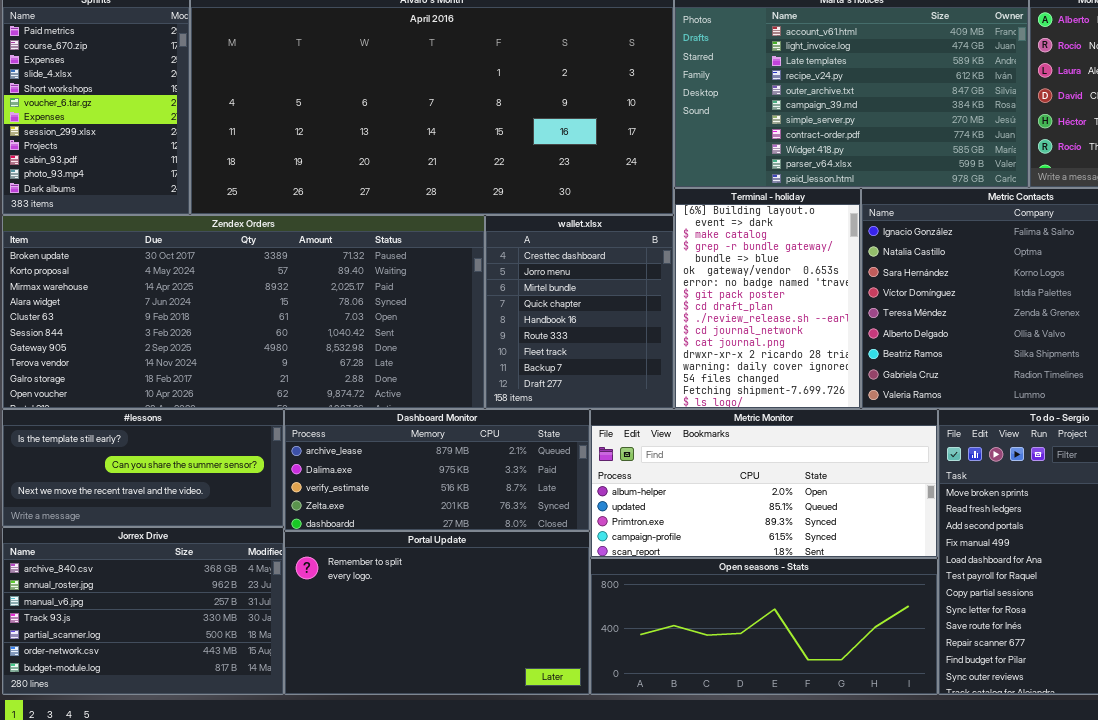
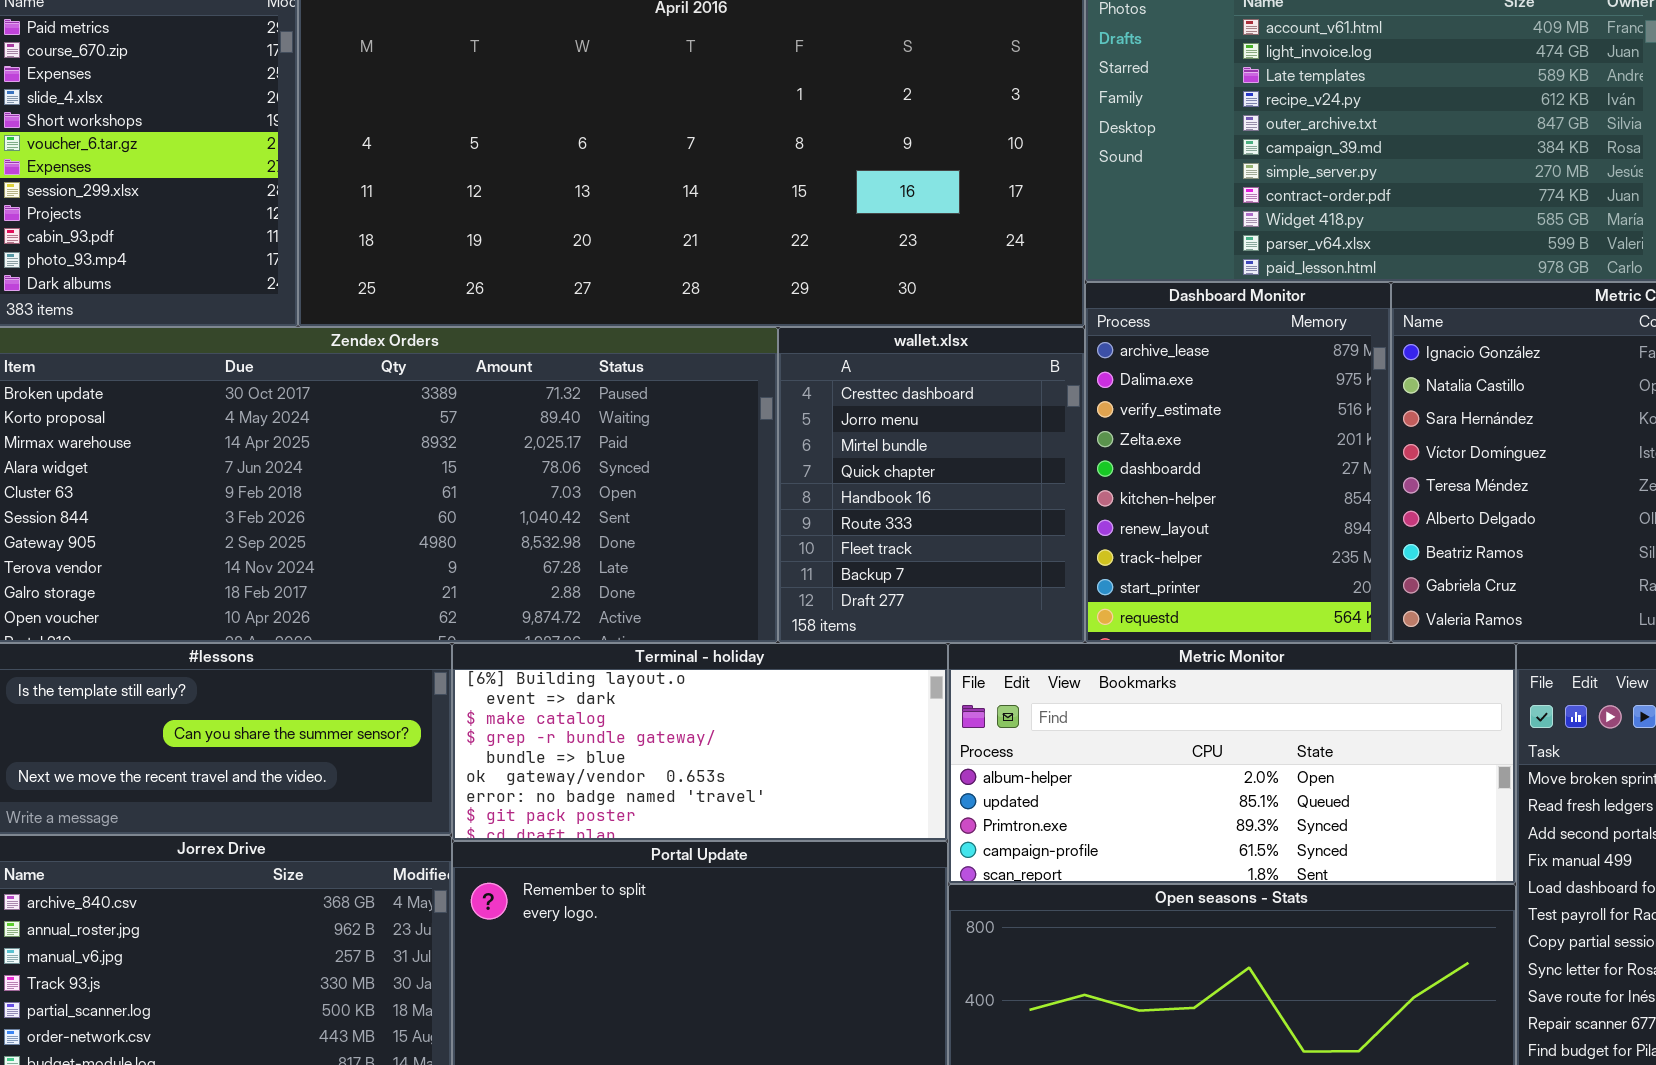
Terminal - holiday: [674,188,861,409] -> [452,643,948,841], moved, resized
Dashboard Monitor: [284,409,590,531] -> [1085,282,1391,643], moved, resized

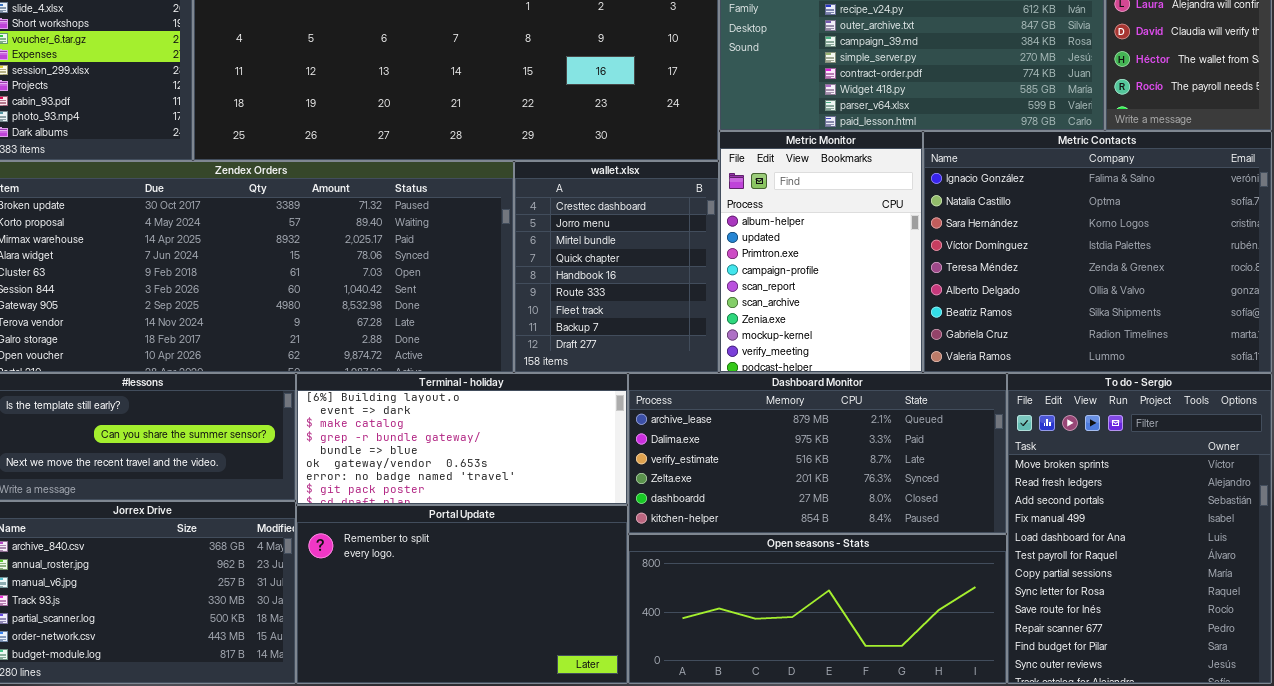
Dashboard Monitor: [1085,282,1391,643] -> [628,373,1007,534], moved, resized
Metric Monitor: [948,643,1516,884] -> [719,131,923,373], moved, resized

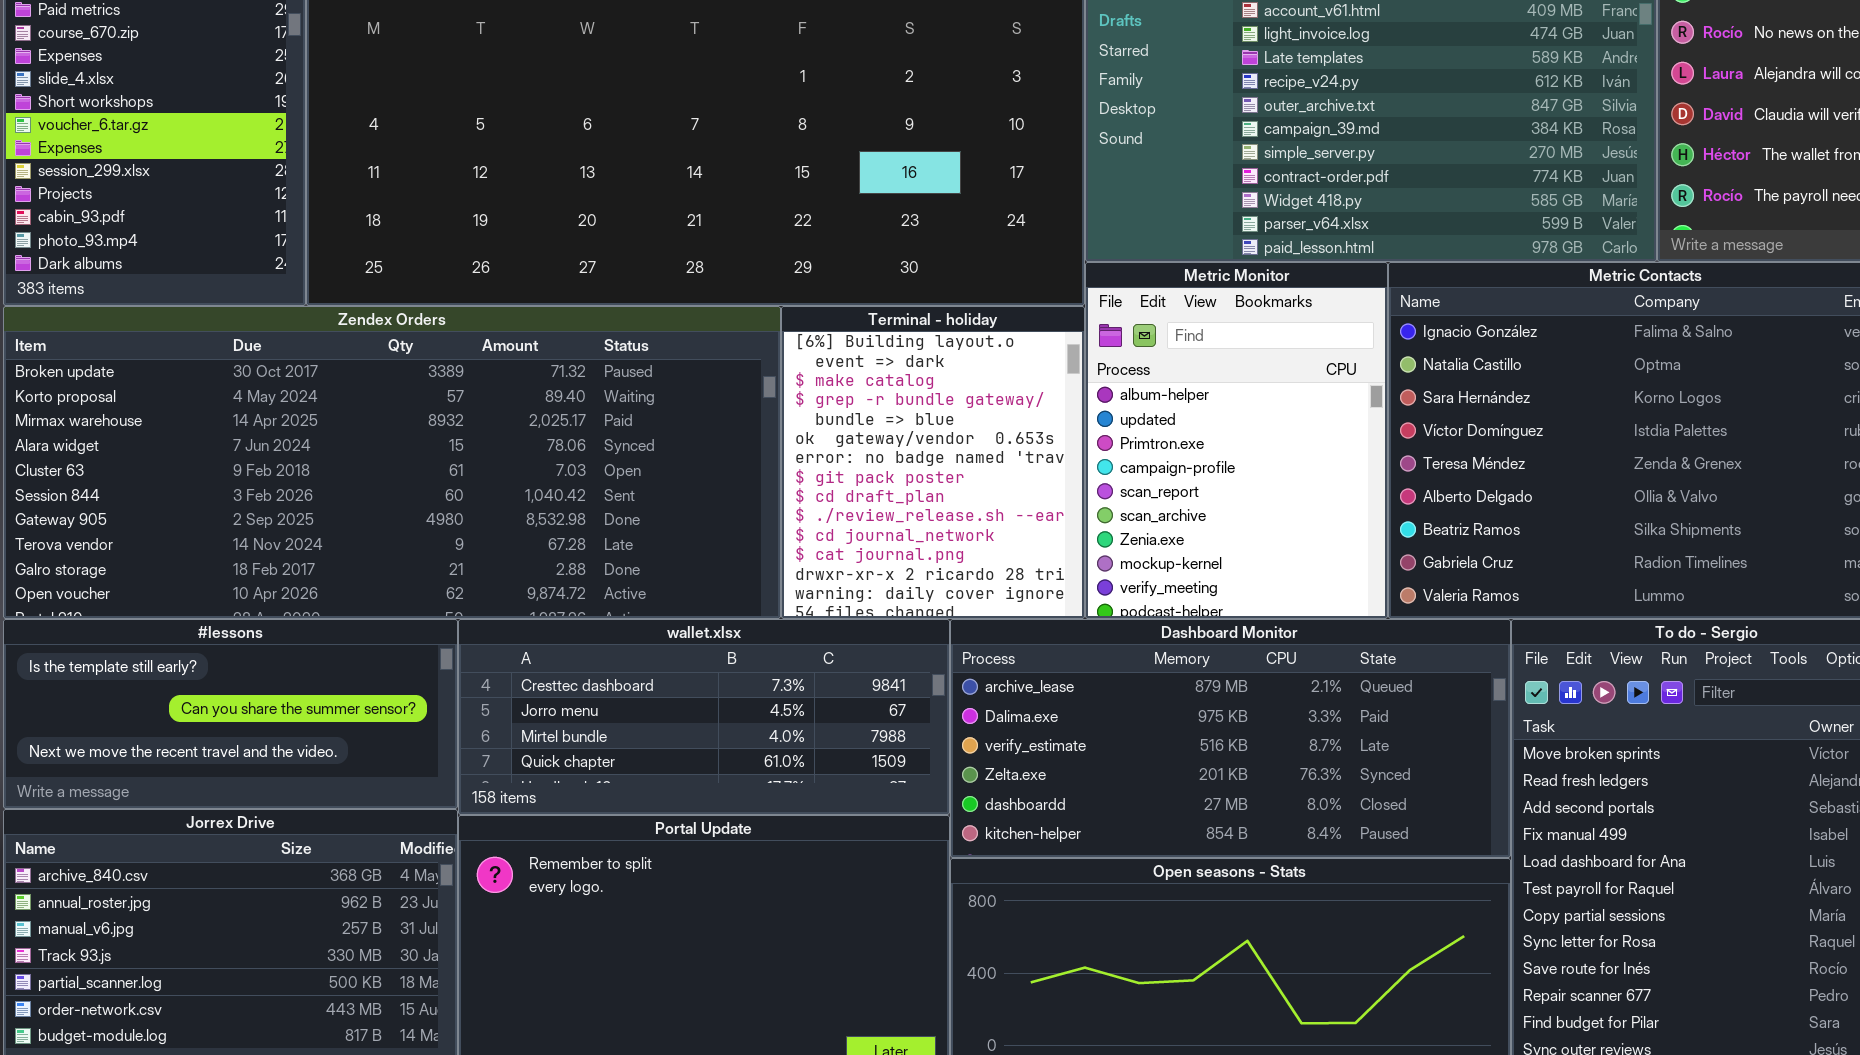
wallet.xlsx: [514,161,719,373] -> [458,619,950,815], moved, resized
Terminal - holiday: [296,373,628,505] -> [781,306,1085,619], moved, resized

